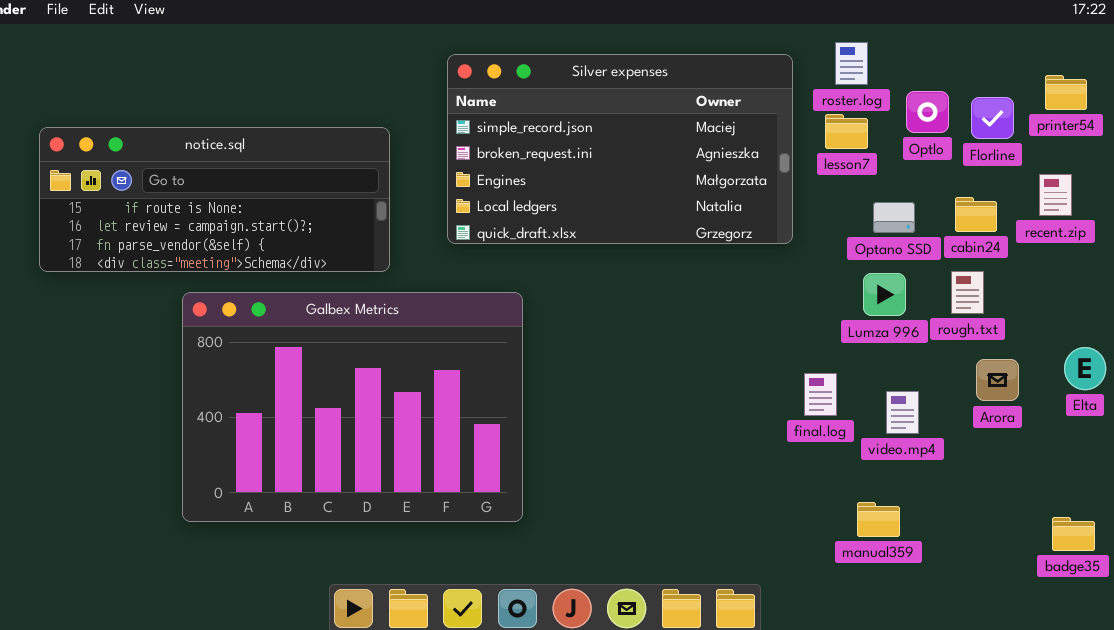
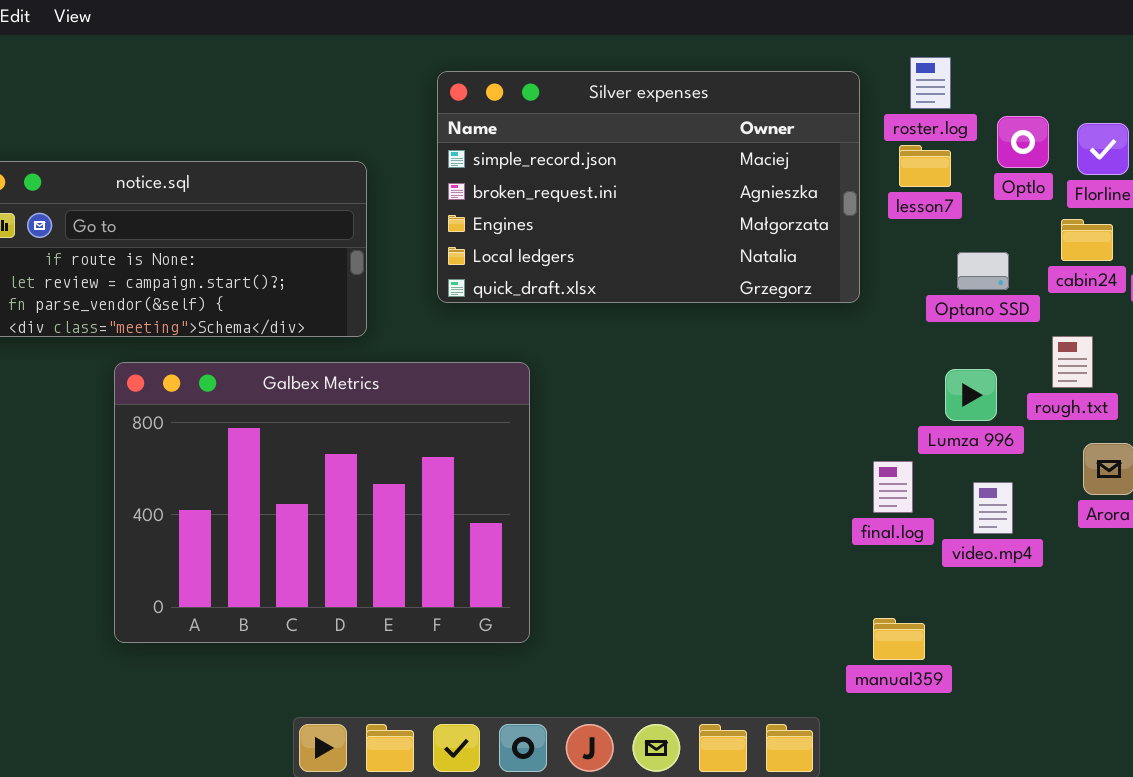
cabin24: [955,197,997,232] -> [1061,219,1113,261], moved
Lumza 996: [863,273,906,316] -> [945,369,997,421], moved
manual359: [857,502,900,537] -> [873,618,925,660], moved

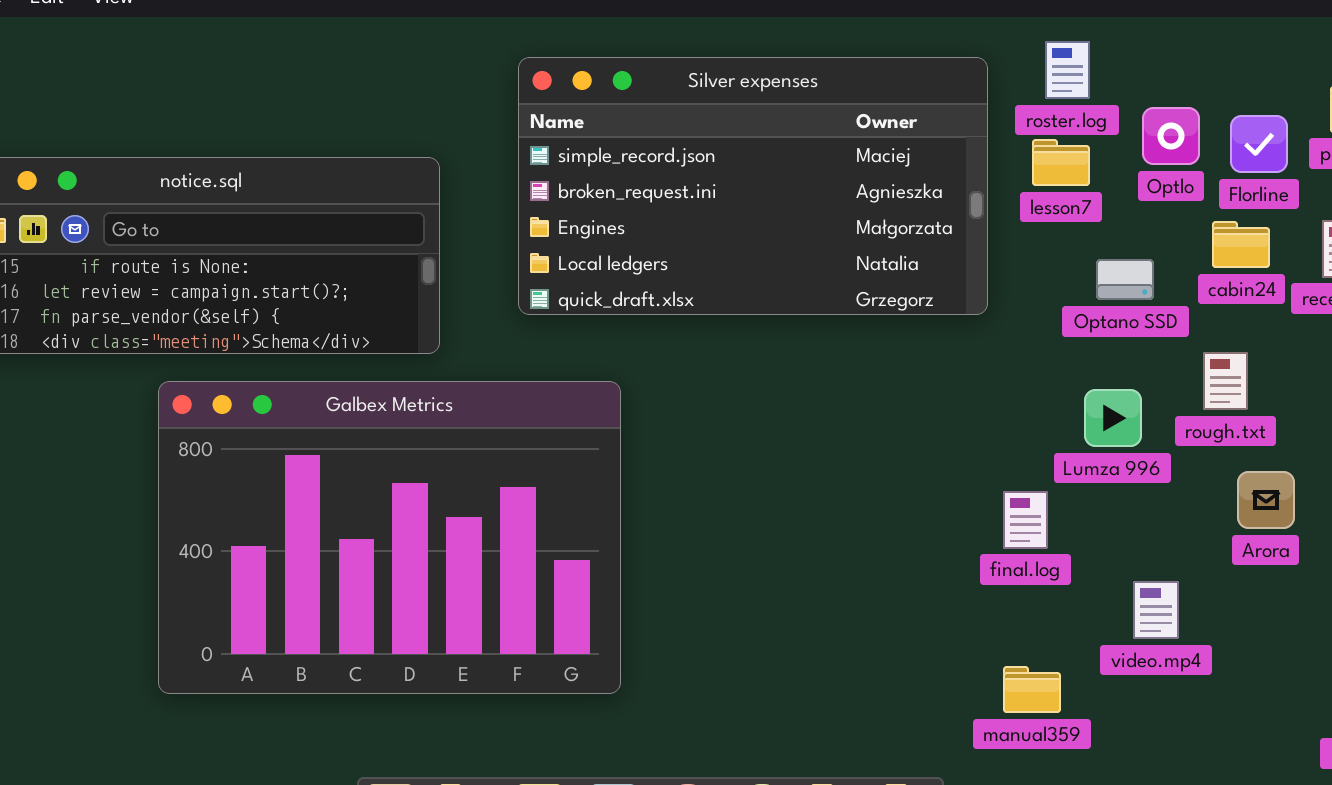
video.mp4: [973,482,1013,534] -> [1133,581,1179,639], moved

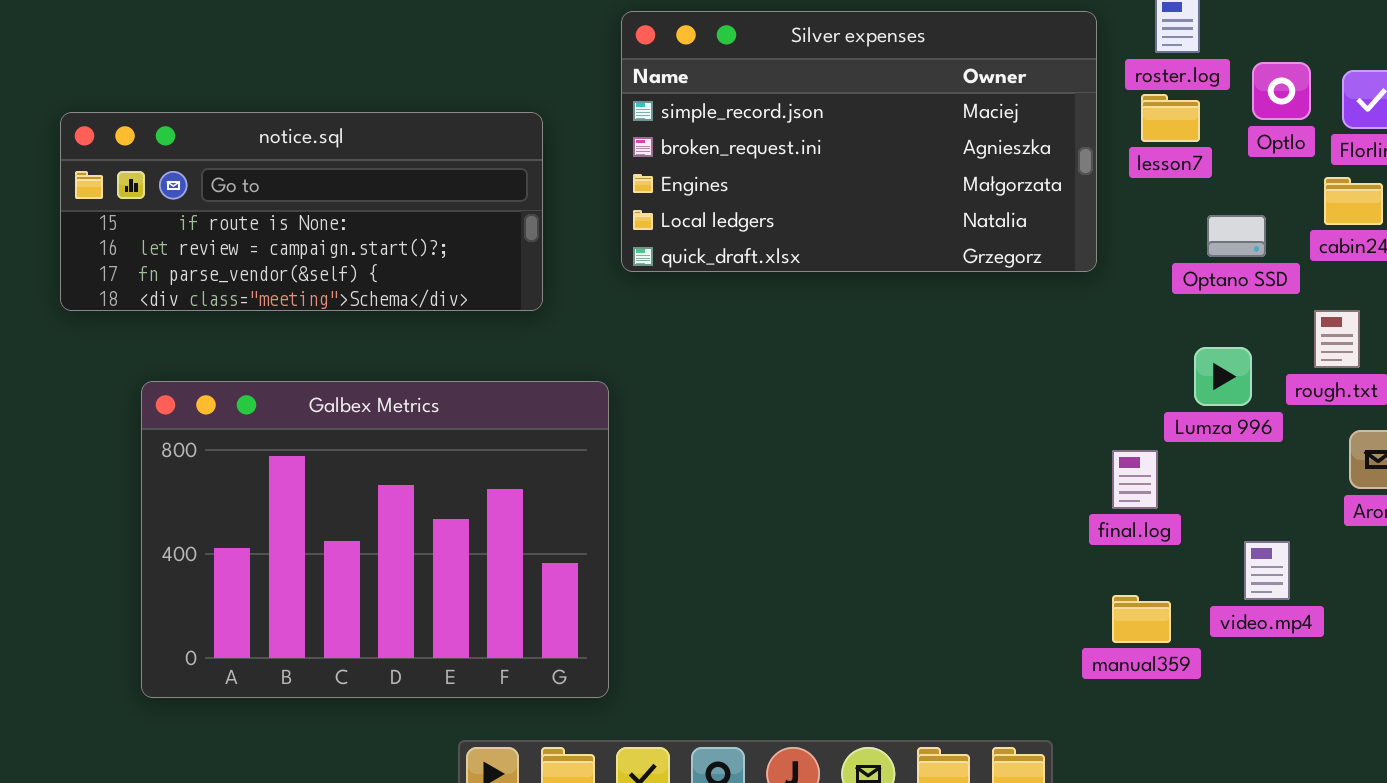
Galbex Metrics: [158,381,621,694] -> [141,381,609,698], moved
manual359: [1003,666,1061,713] -> [1112,595,1171,643], moved

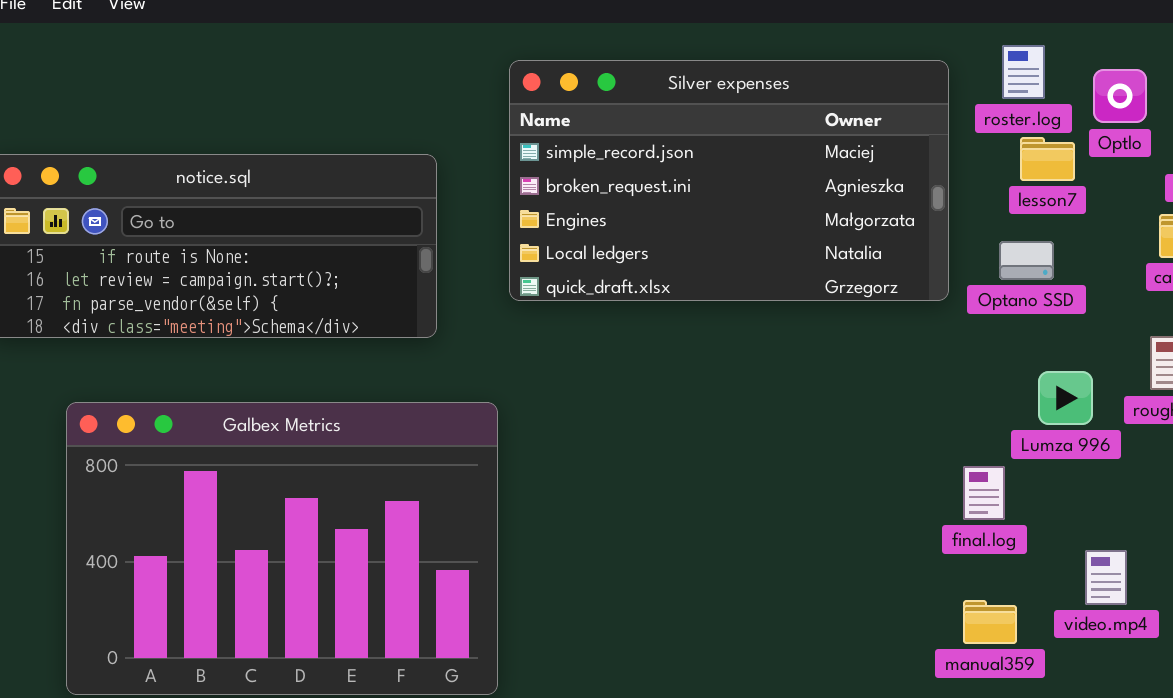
Optlo: [1252,62,1311,120] -> [1093,69,1147,123], moved
lesson7: [1141,94,1200,142] -> [1020,137,1075,181], moved
Optano SSD: [1207,215,1266,257] -> [999,241,1054,280], moved

